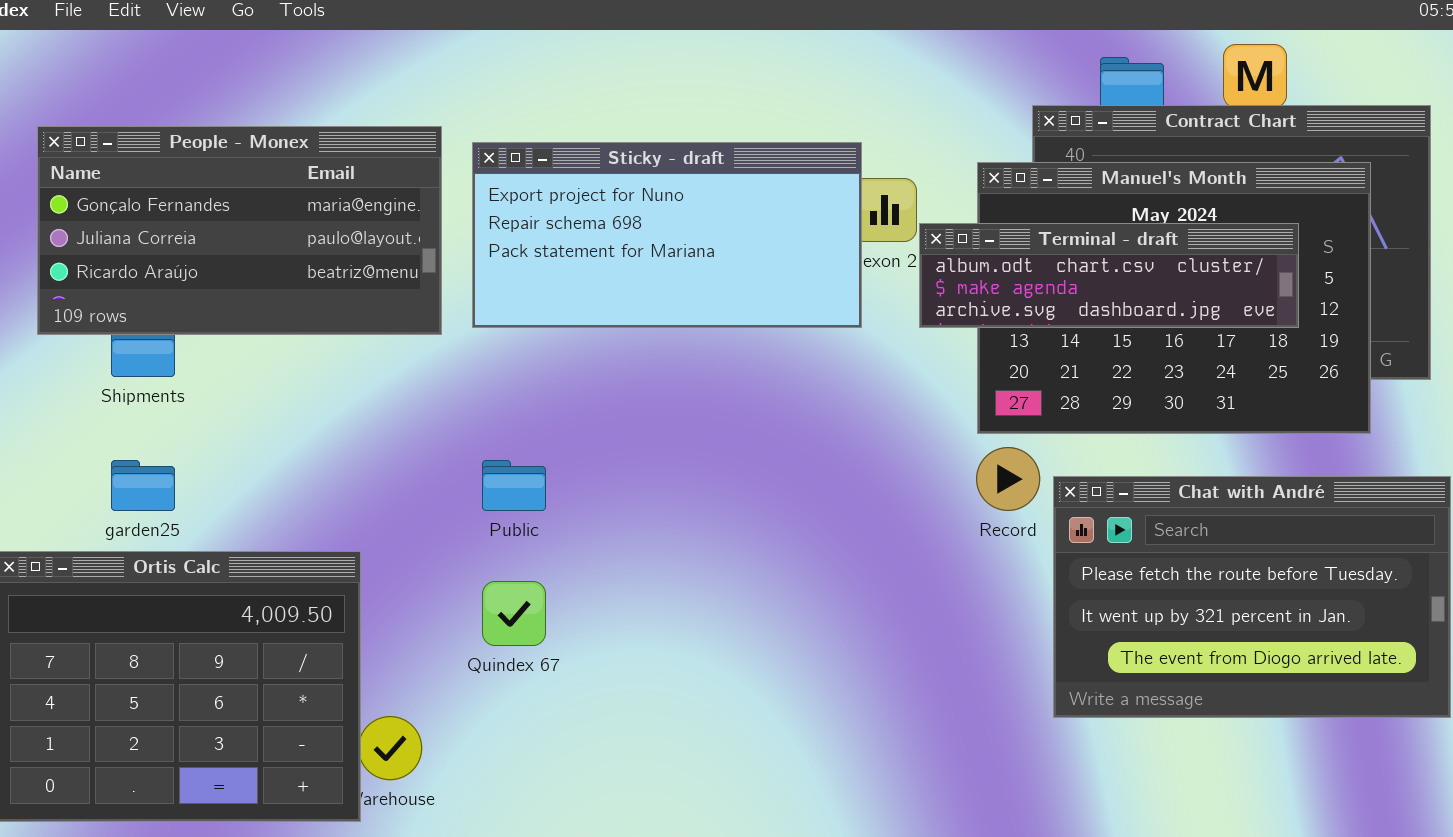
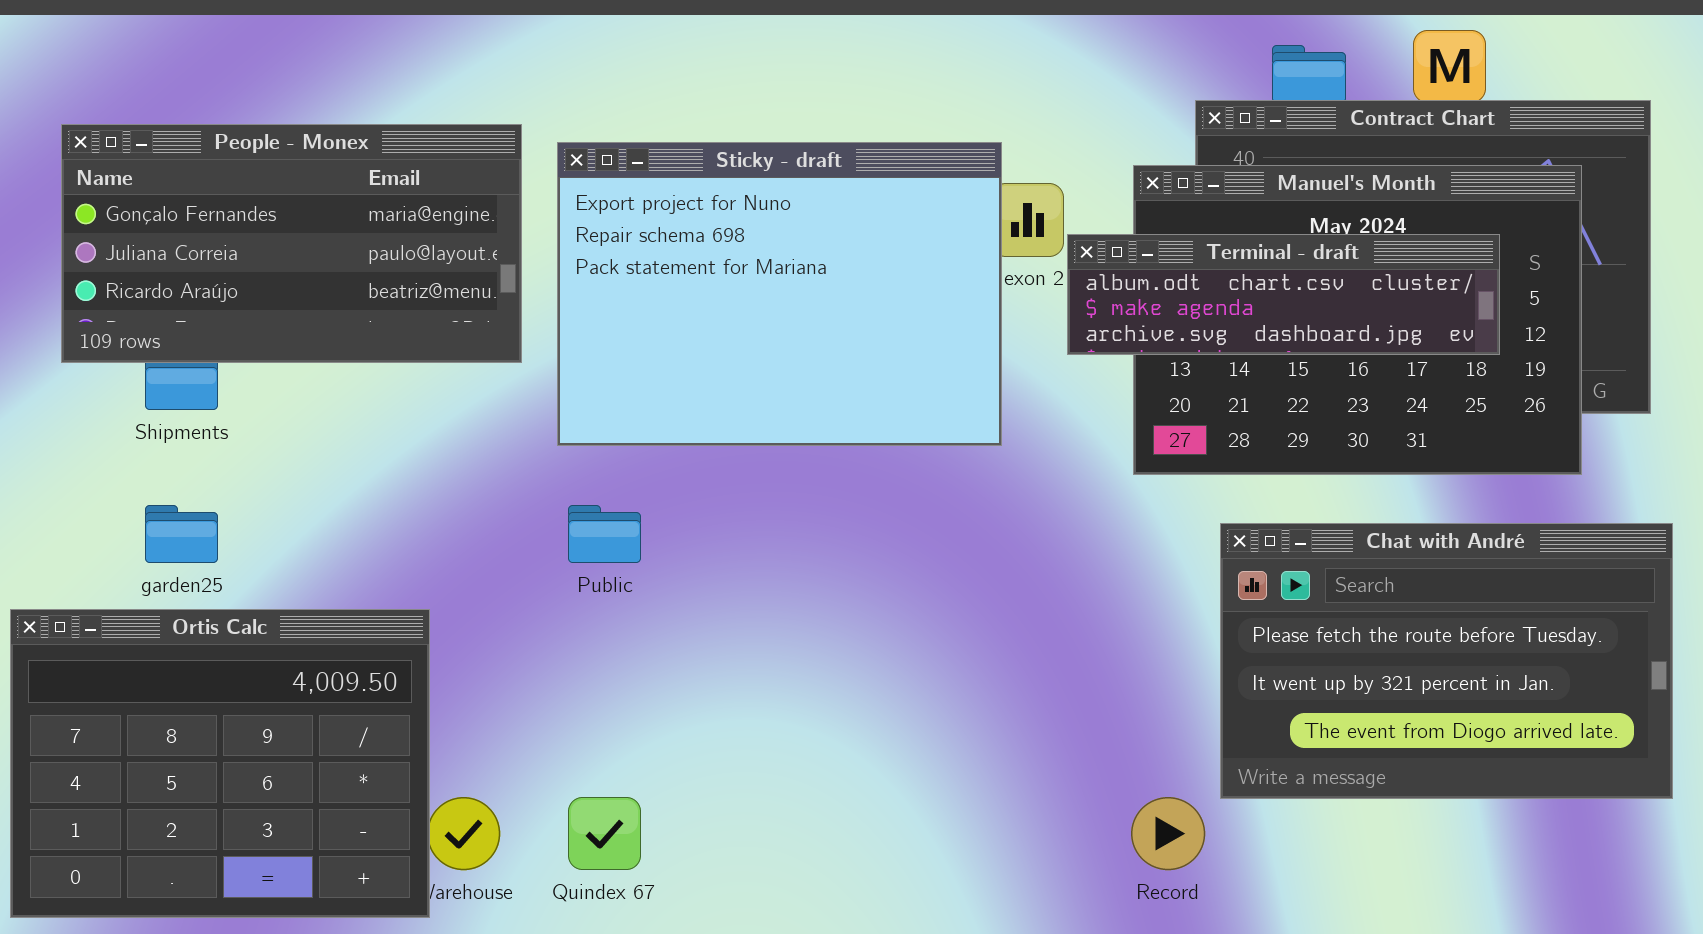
Sticky - draft: [472,142,862,328] -> [557,142,1002,446], resized
Record: [976,447,1040,511] -> [1131,797,1205,870], moved
Quindex 67: [482,581,546,646] -> [568,797,641,870], moved

